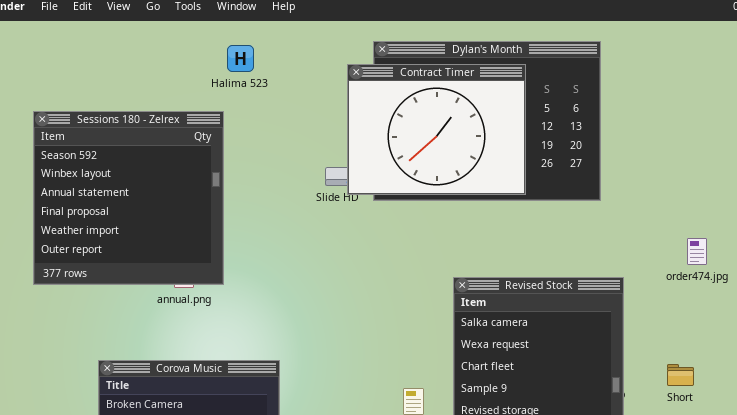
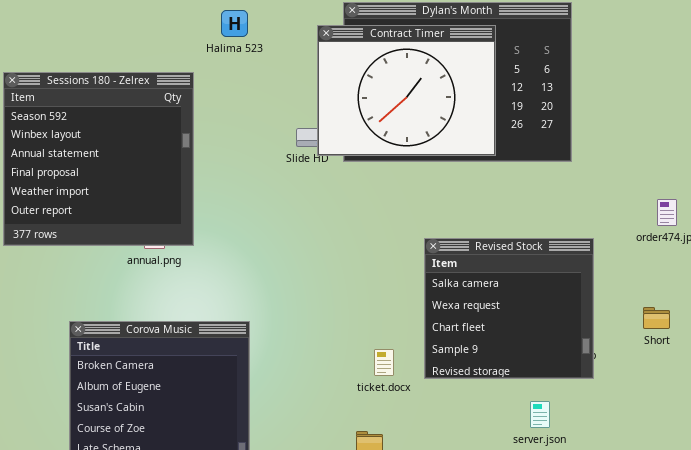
Halima 523: [227,45,254,72] -> [221,10,248,37], moved
Short: [667,364,694,386] -> [643,307,670,329], moved

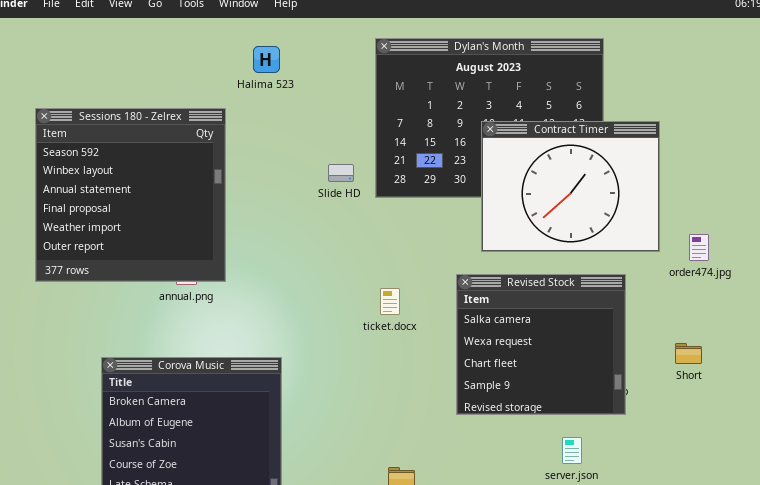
Contract Timer: [317,25,496,156] -> [481,121,660,252], moved
ticket.docx: [374,349,394,376] -> [380,288,400,315], moved

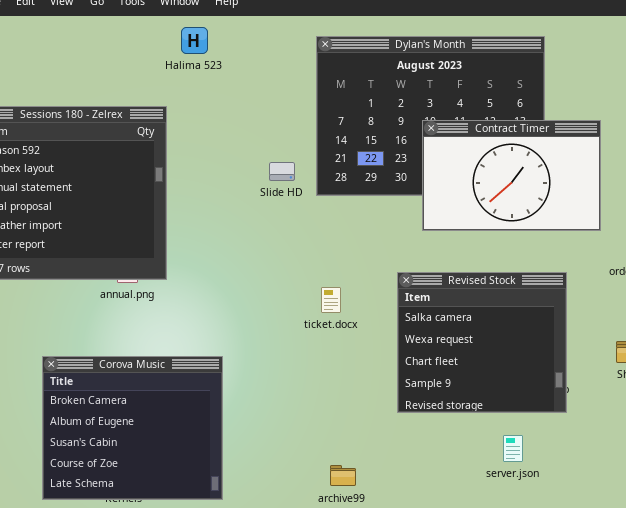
Halima 523: [253,46,280,73] -> [181,27,208,54], moved
Contract Timer: [481,121,660,252] -> [422,120,601,231], resized

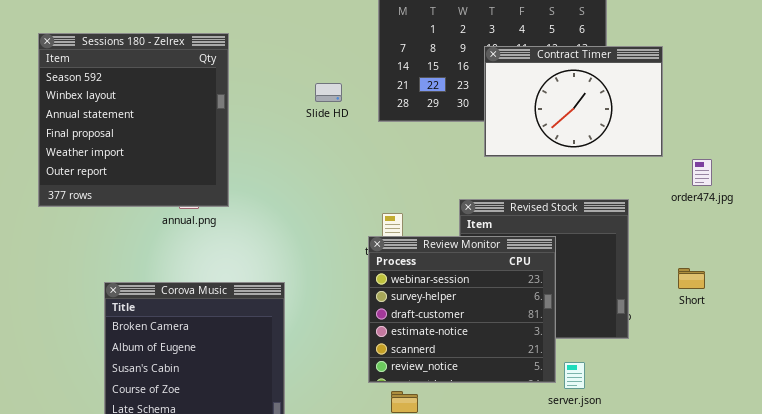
Slide HD: [269,162,295,181] -> [315,83,342,102], moved
Review Monitor: none -> [368,236,556,383], opened

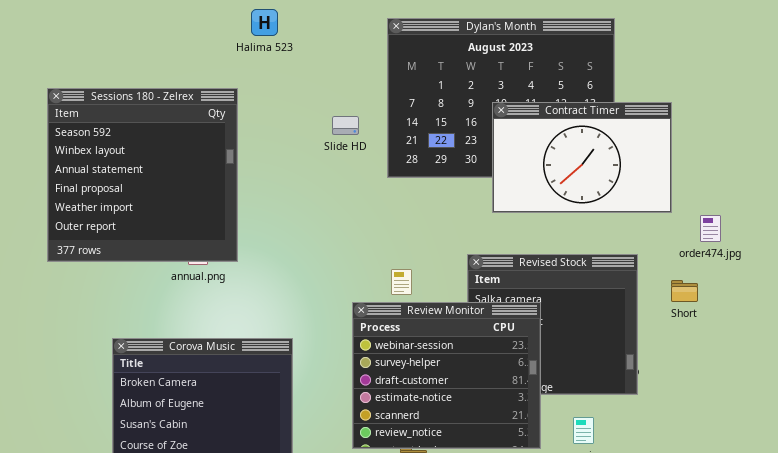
Slide HD: [315,83,342,102] -> [332,116,359,135], moved
Review Monitor: [368,236,556,383] -> [352,302,541,449], moved
Short: [678,268,705,289] -> [671,280,698,302], moved

